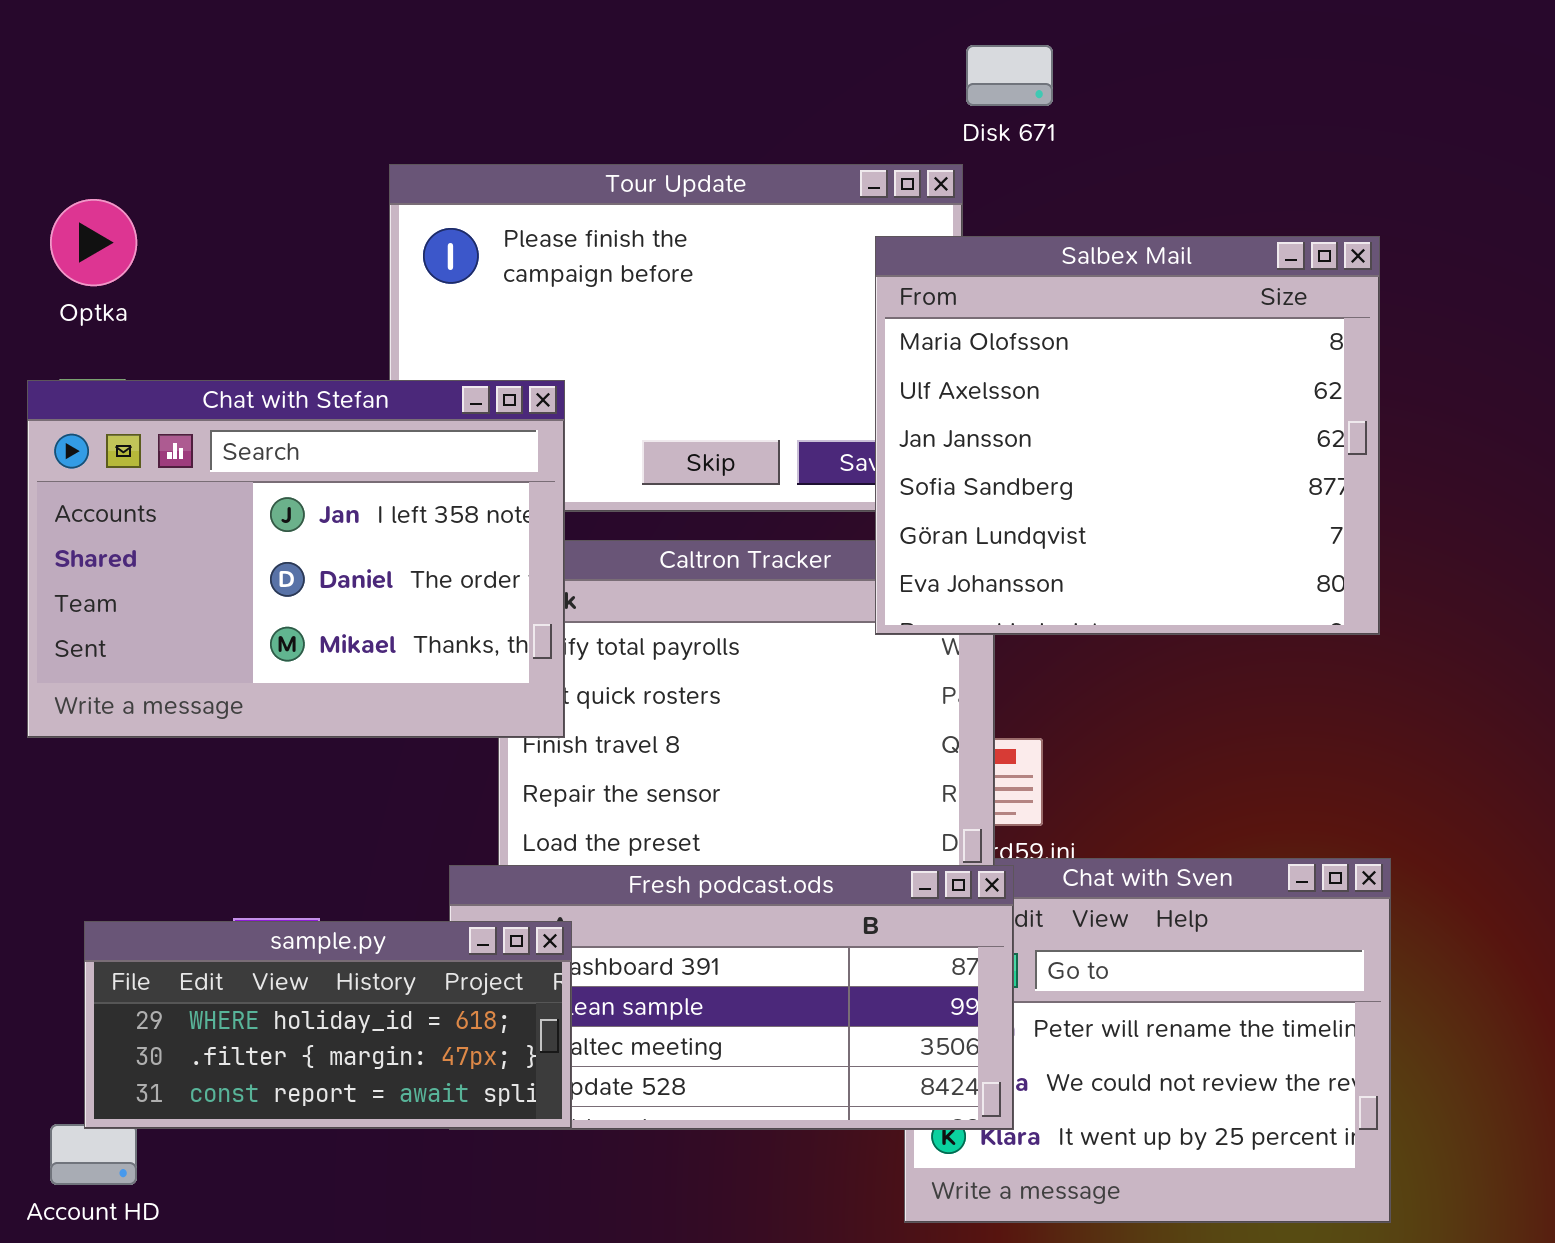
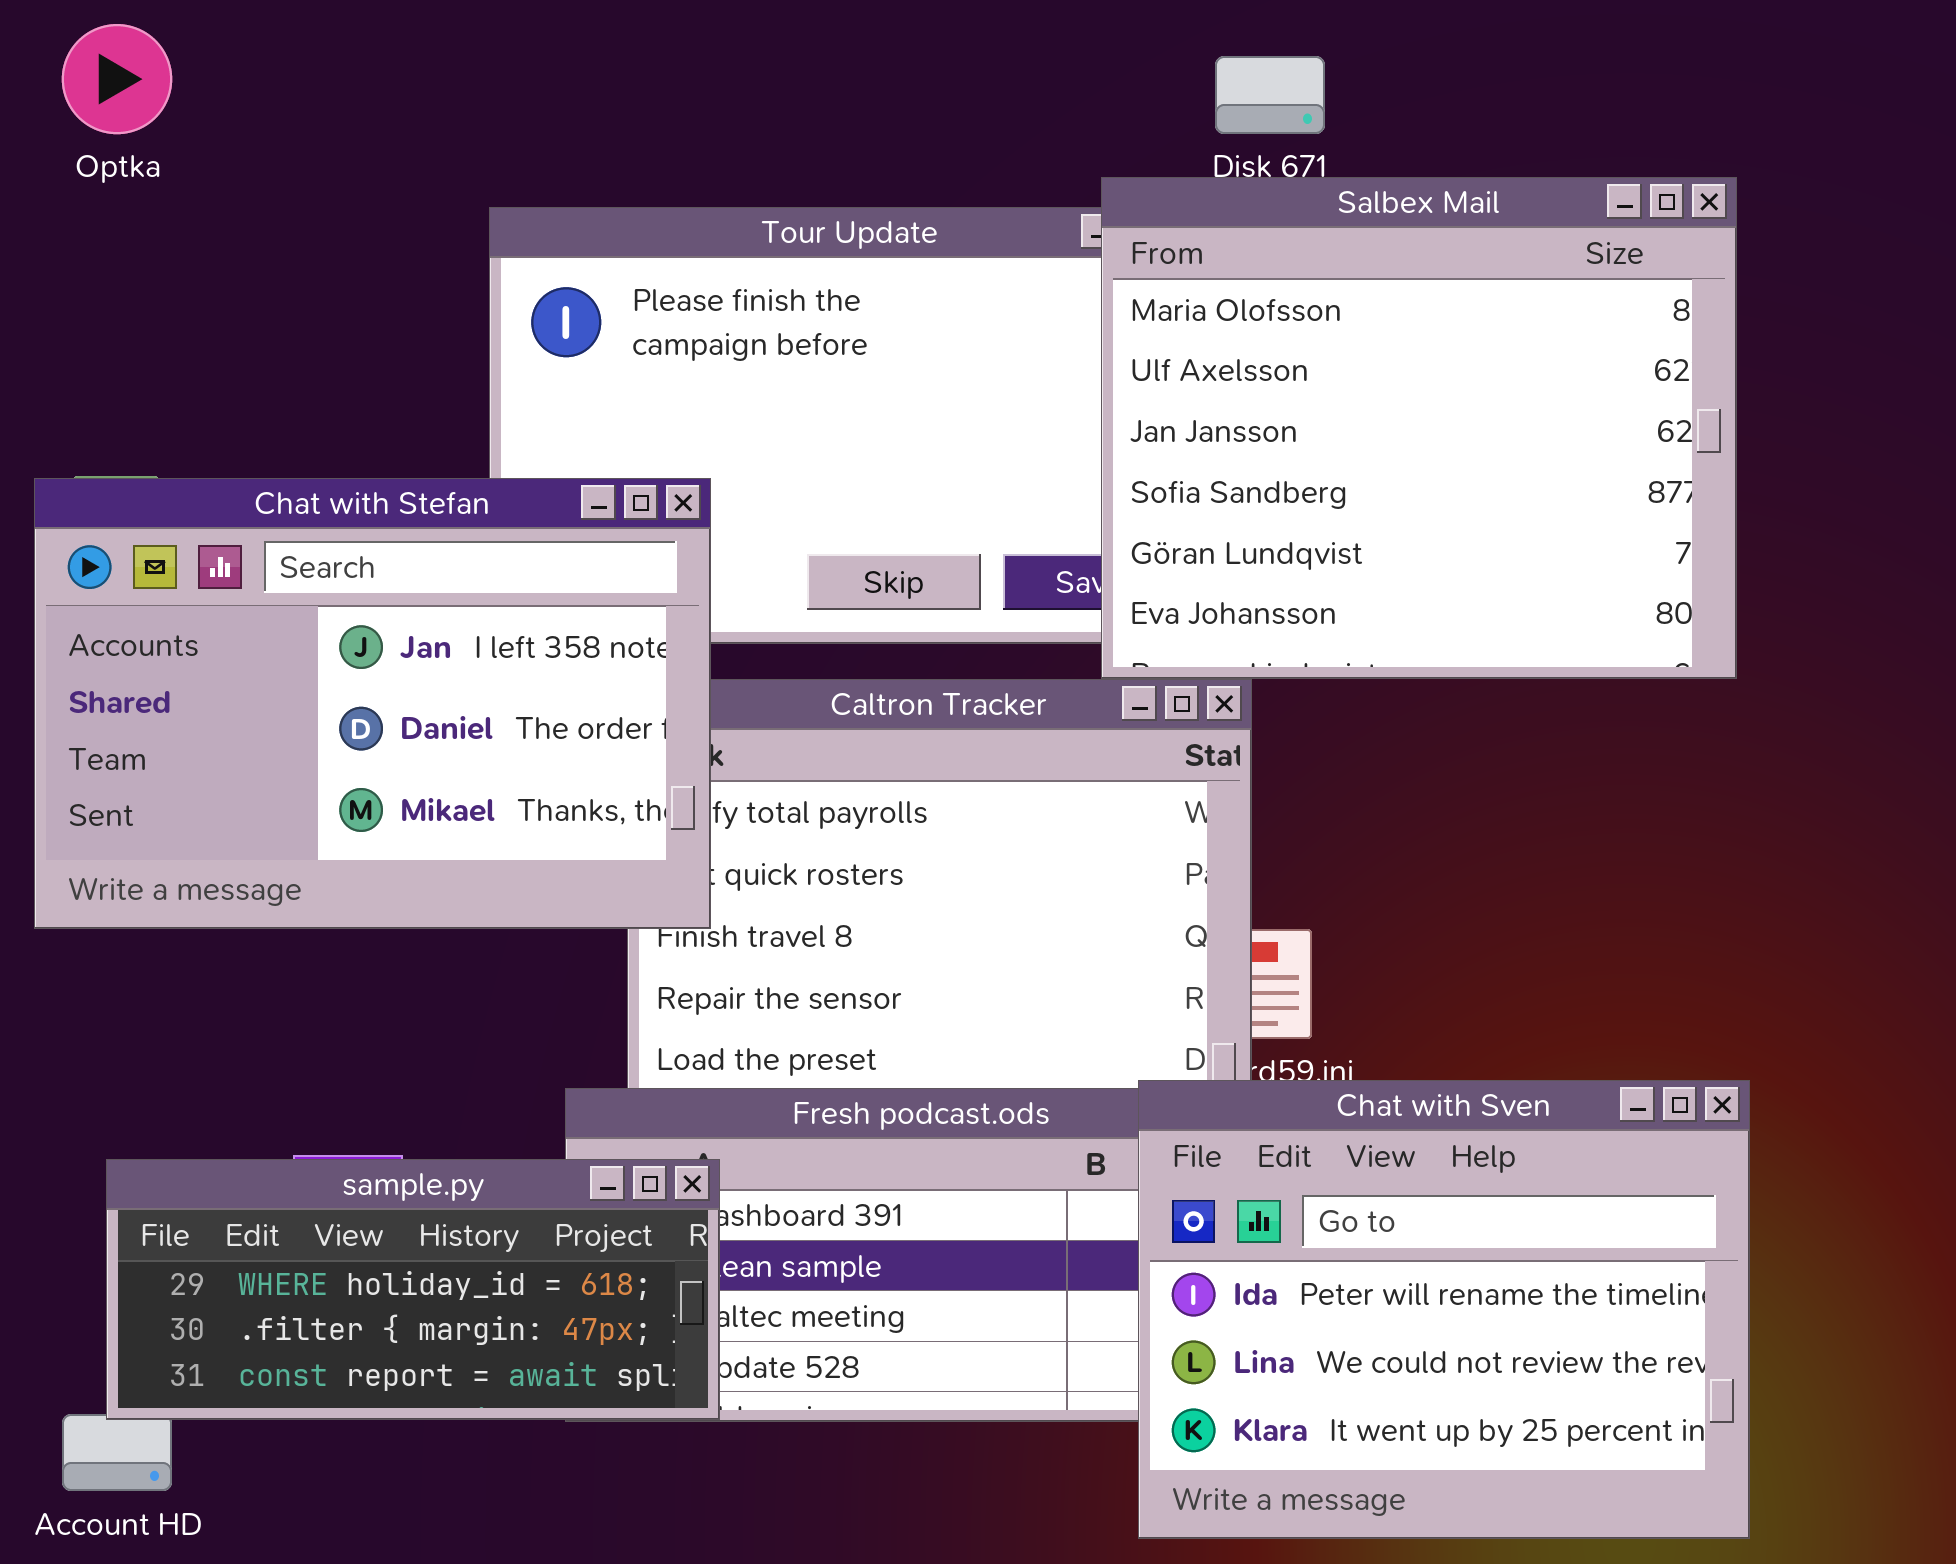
Optka: [50,199,137,286] -> [62,24,172,134], moved
Salbex Mail: [875,236,1380,635] -> [1101,177,1737,679], moved
Chat with Sven: [904,858,1391,1223] -> [1138,1080,1750,1539], raised

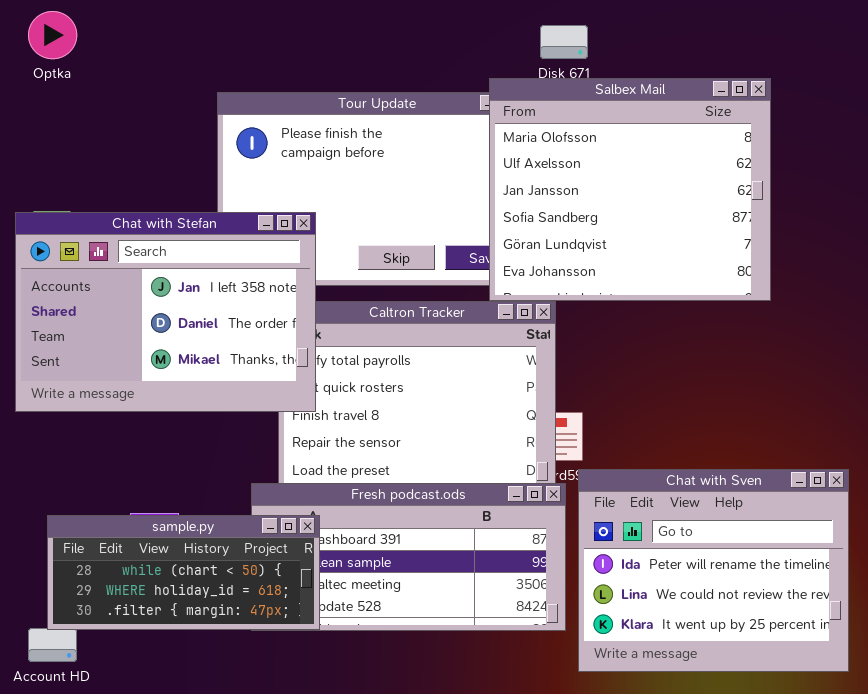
Chat with Sven: [1138,1080,1750,1539] -> [578,469,849,672], moved
sample.py: [106,1159,720,1420] -> [47,515,320,630], scrolled up 1 row

